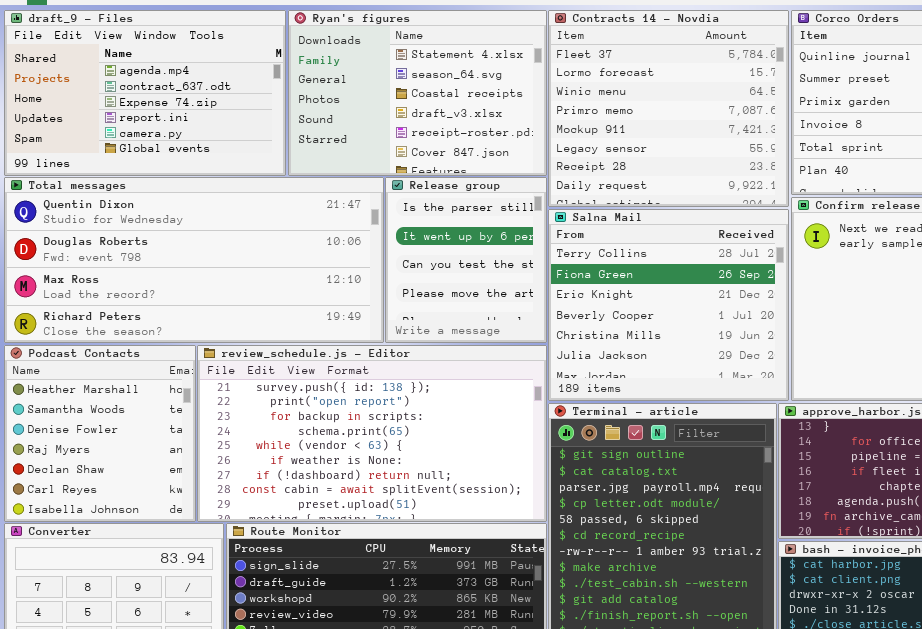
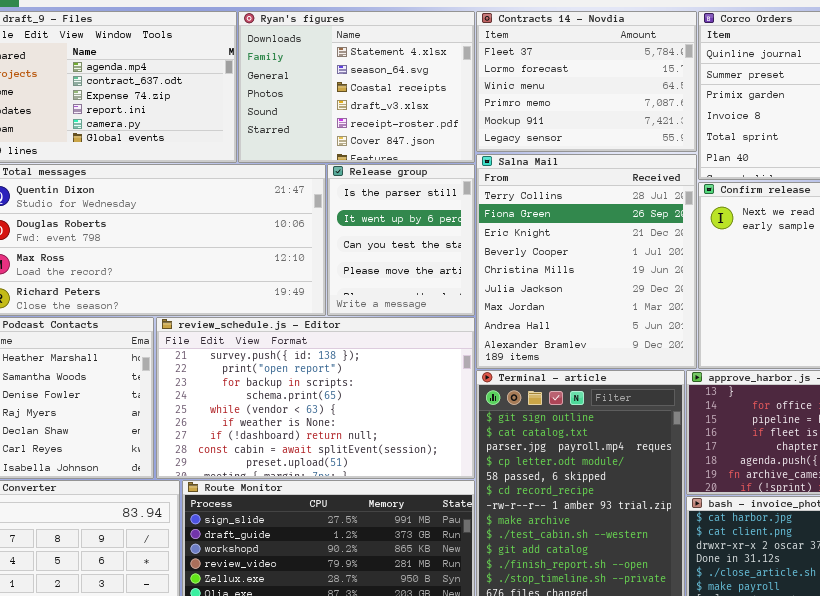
Contracts 14 - Novdia: [548,10,789,207] -> [476,11,697,152], resized
Salna Mail: [548,209,789,401] -> [476,154,697,369], resized

